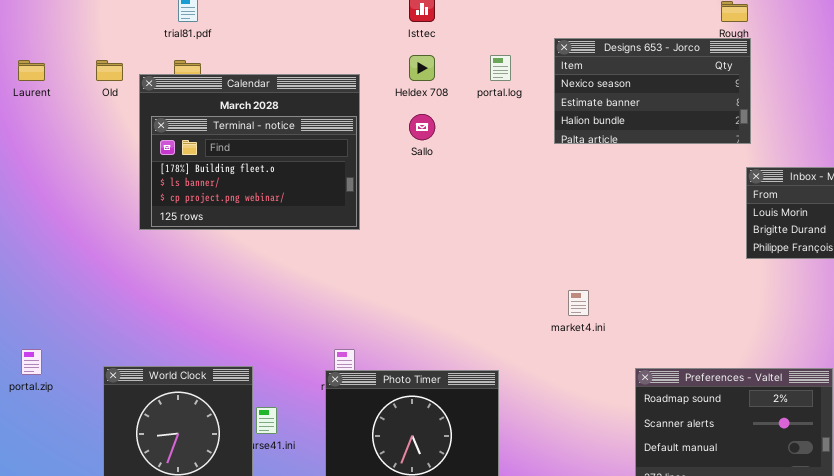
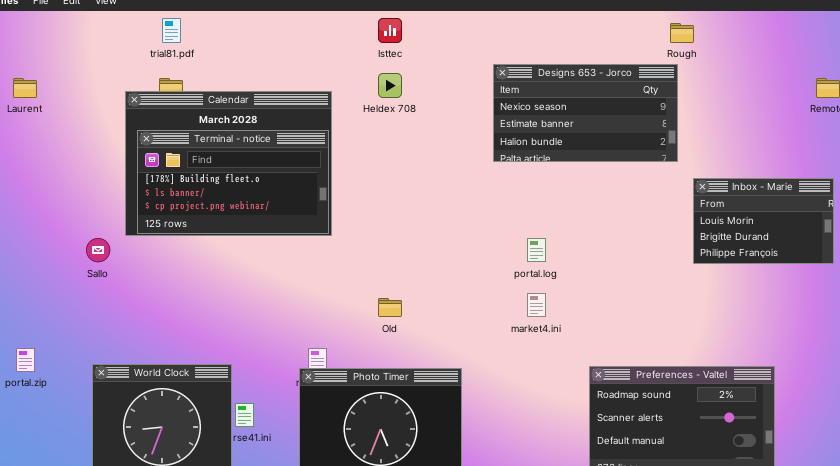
Designs 653 - Jorco: [554,38,751,144] -> [493,64,678,162], moved
portal.log: [490,55,511,81] -> [527,238,546,262], moved
Old: [96,60,123,81] -> [378,298,402,317], moved
Sallo: [409,114,435,140] -> [86,238,110,262], moved

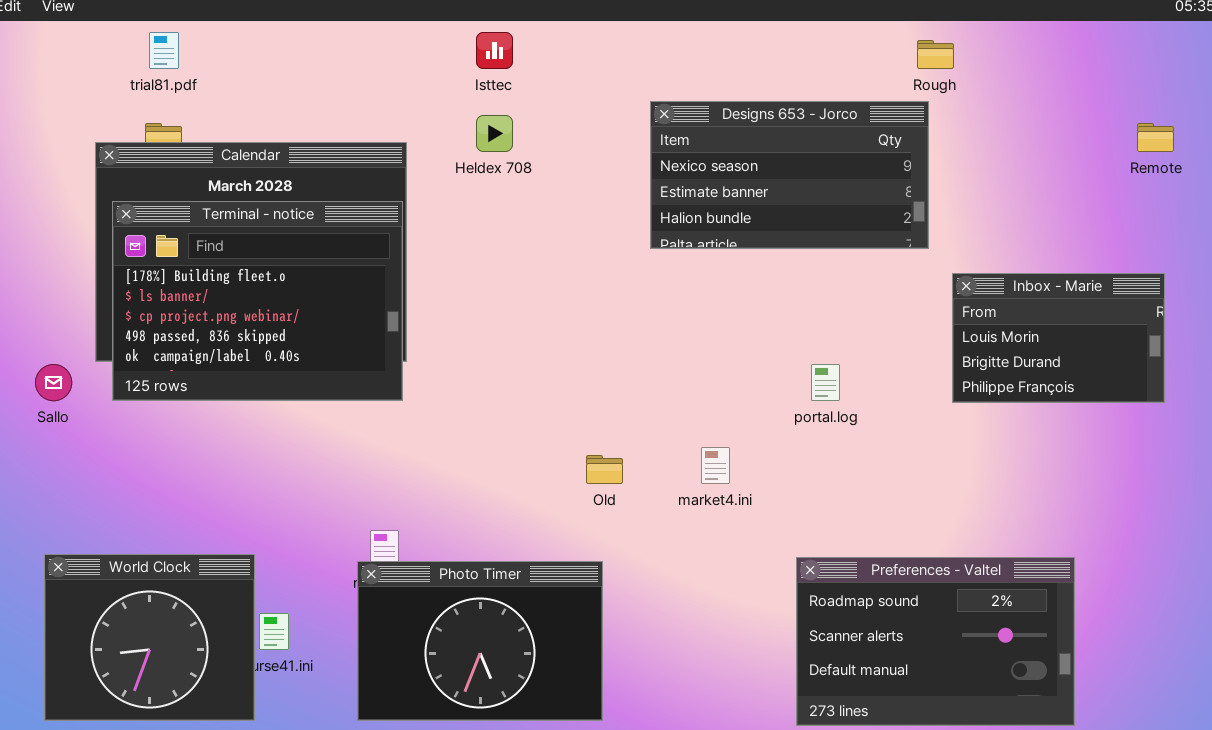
Terminal - notice: [137,130,329,234] -> [112,201,403,401], resized
portal.log: [527,238,546,262] -> [811,364,840,401], moved
Old: [378,298,402,317] -> [586,455,623,484], moved

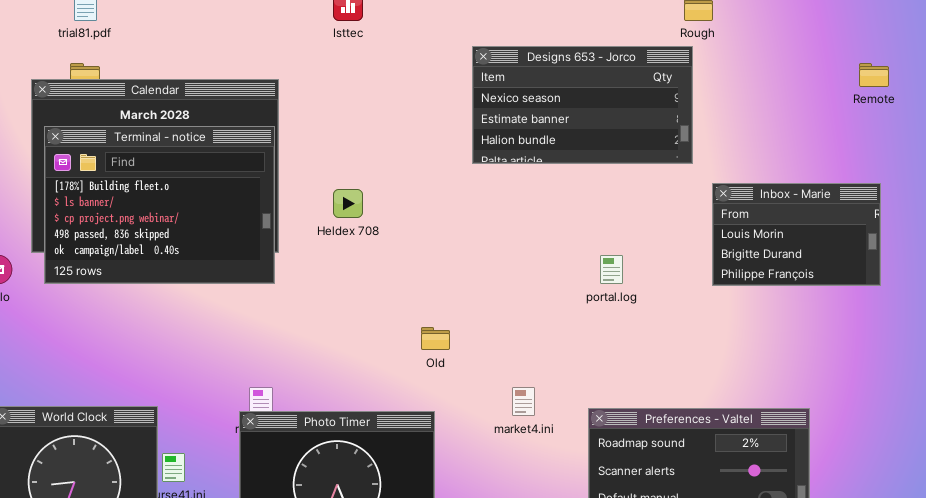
Heldex 708: [476,115,513,152] -> [333,189,363,218], moved
market4.ini: [701,447,730,484] -> [512,387,535,416], moved

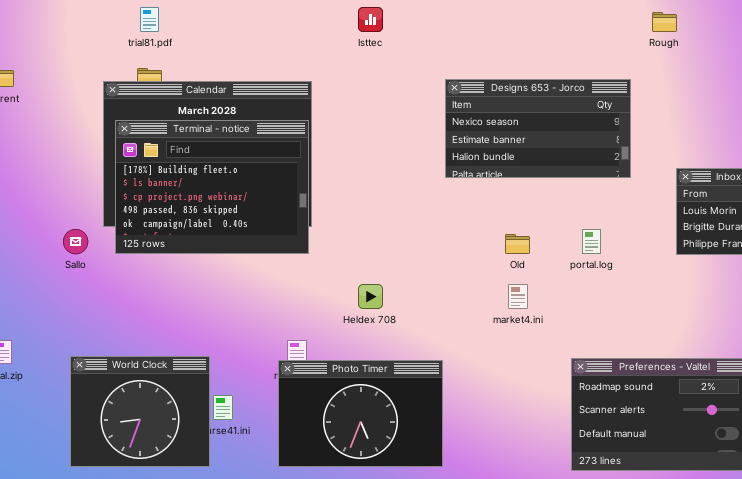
Designs 653 - Jorco: [472,46,693,164] -> [445,79,631,178], moved
Heldex 708: [333,189,363,218] -> [358,284,383,309], moved
Old: [421,327,450,350] -> [505,234,530,254], moved
market4.ini: [512,387,535,416] -> [508,284,528,309], moved

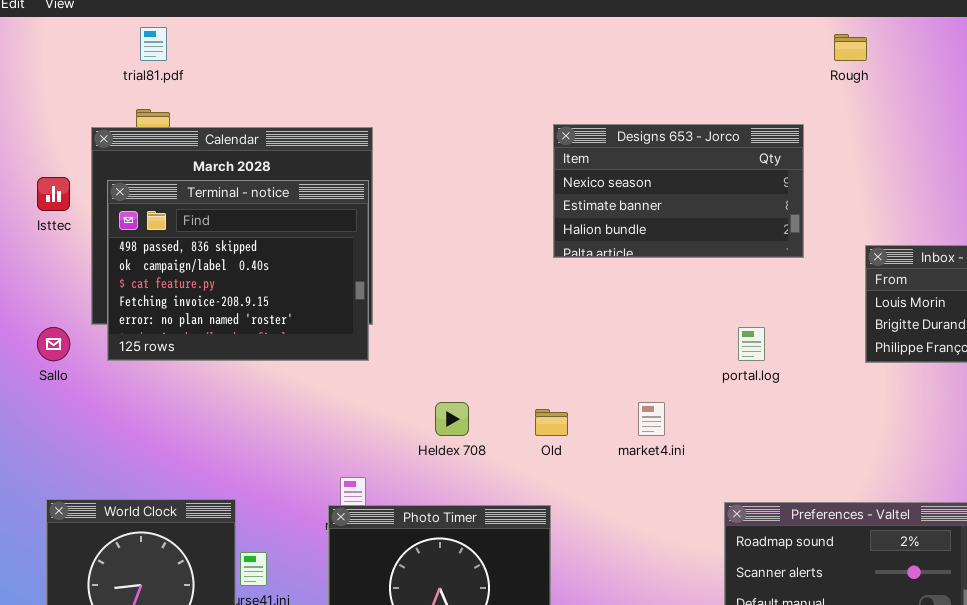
Isttec: [358,7,383,32] -> [37,177,70,211], moved
Terminal - notice: [115,120,309,254] -> [107,180,369,361], scrolled down 3 rows
Old: [505,234,530,254] -> [535,409,568,436], moved

